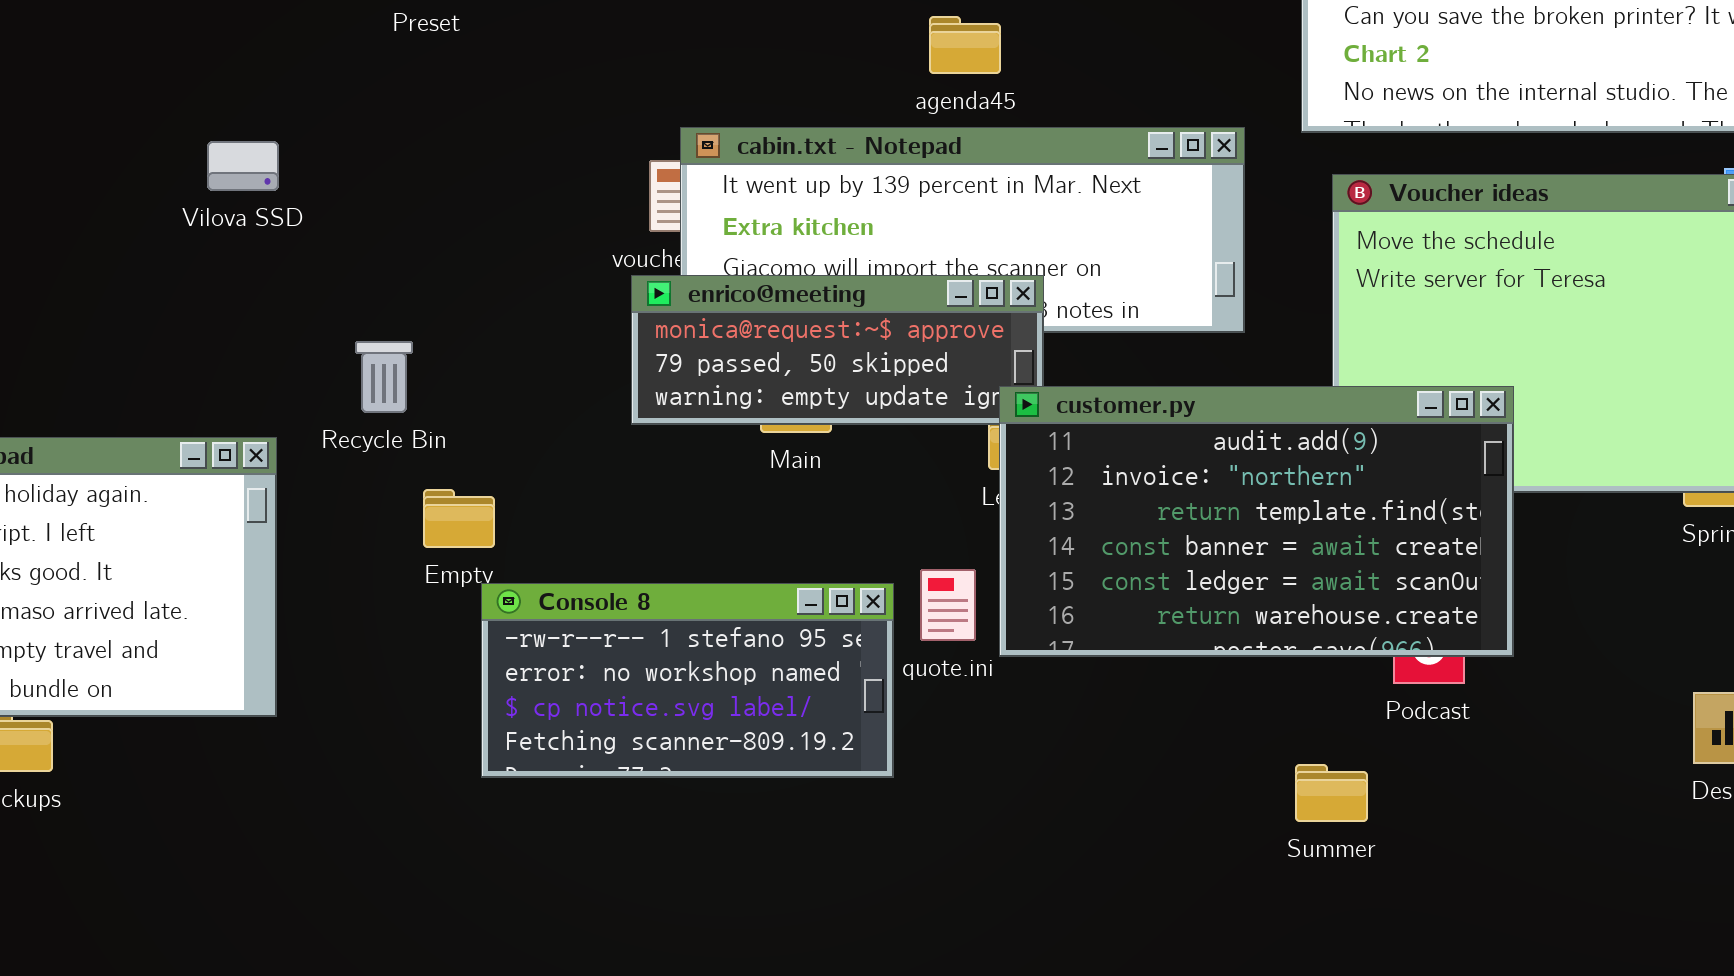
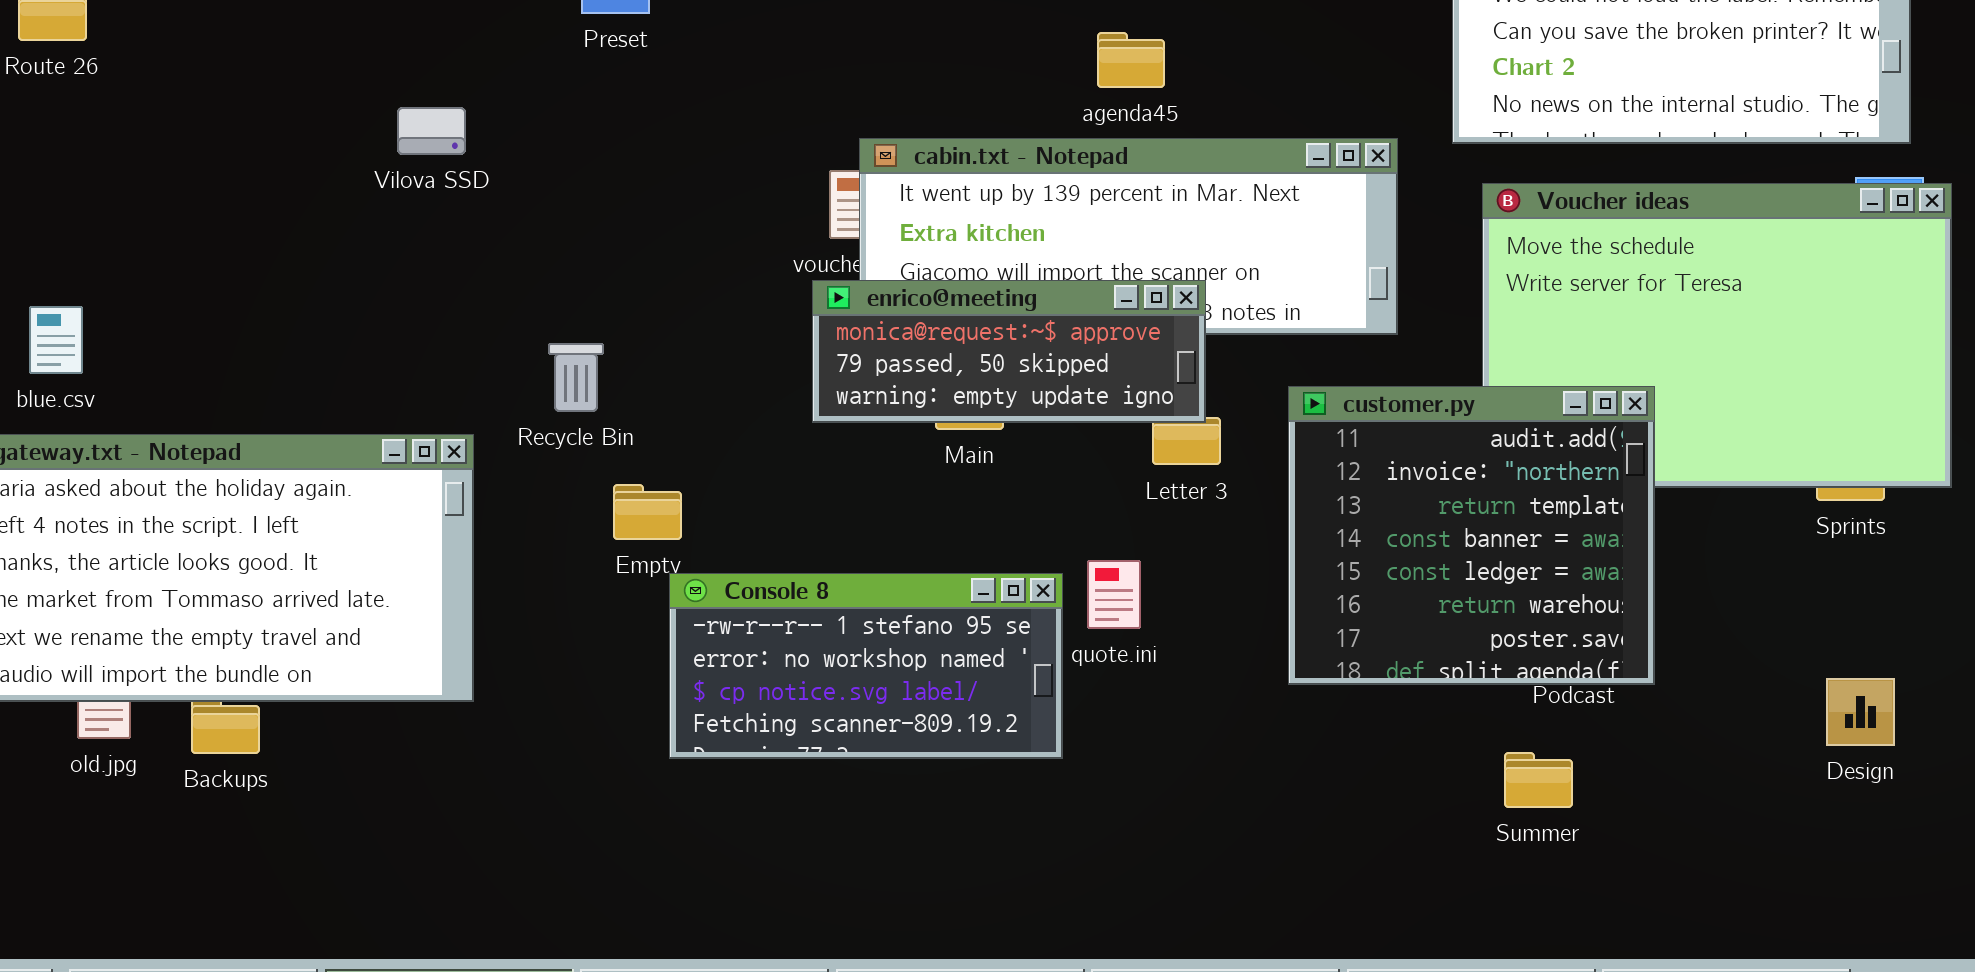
Vilova SSD: [207,141,279,191] -> [397,107,466,155], moved
customer.py: [999,386,1514,657] -> [1288,386,1655,685], resized
Summer: [1295,764,1368,822] -> [1504,752,1573,808], moved

